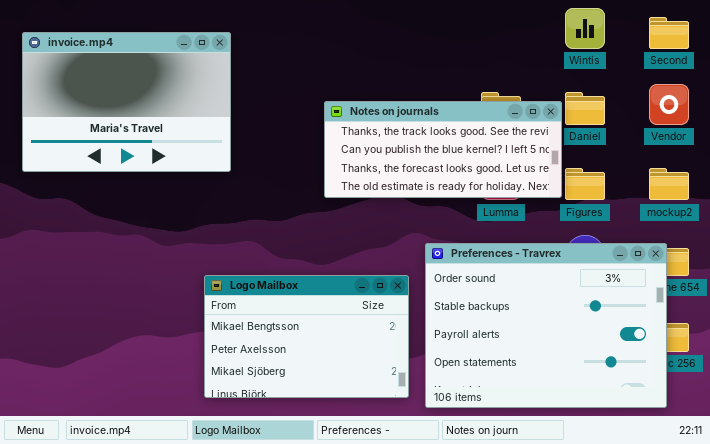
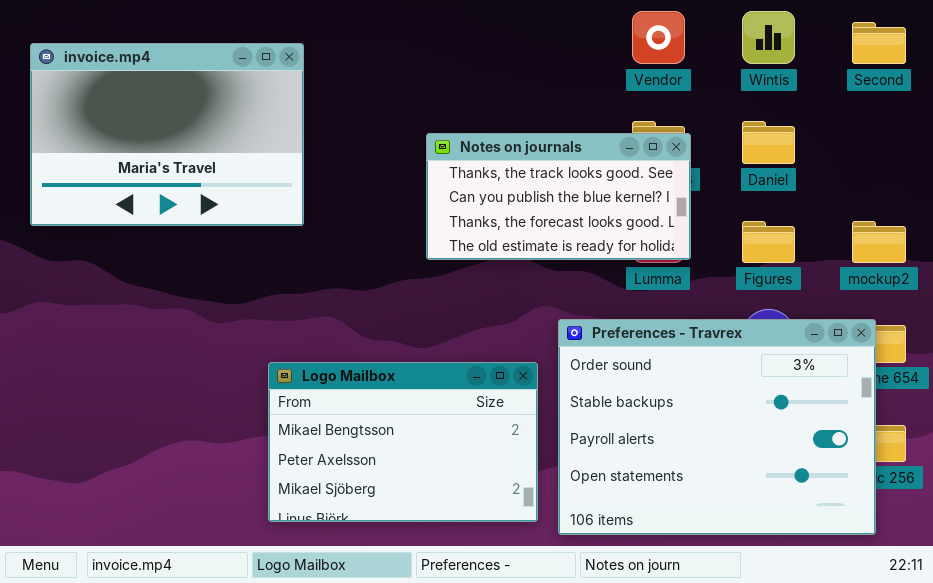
Vendor: [649,84,689,125] -> [632,11,685,64], moved
Notes on journals: [324,101,562,198] -> [426,133,691,260], resized

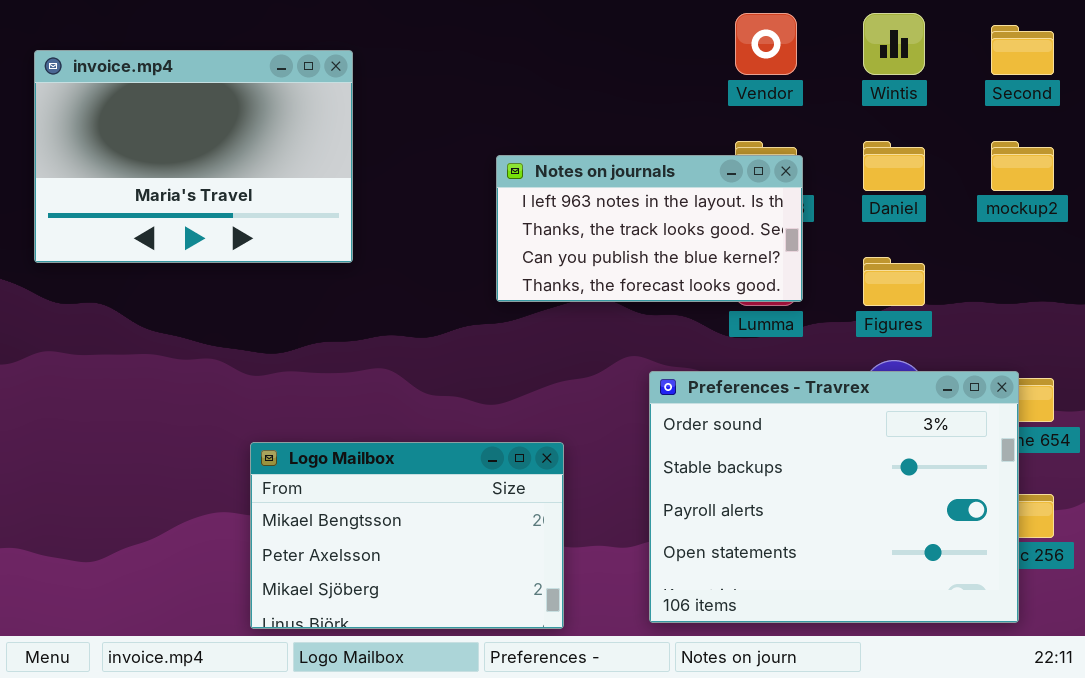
Notes on journals: [426,133,691,260] -> [496,155,803,302], scrolled up 1 row
mockup2: [852,221,906,263] -> [991,141,1054,191], moved
Logo Mailbox: [268,362,538,522] -> [250,442,564,629], moved

